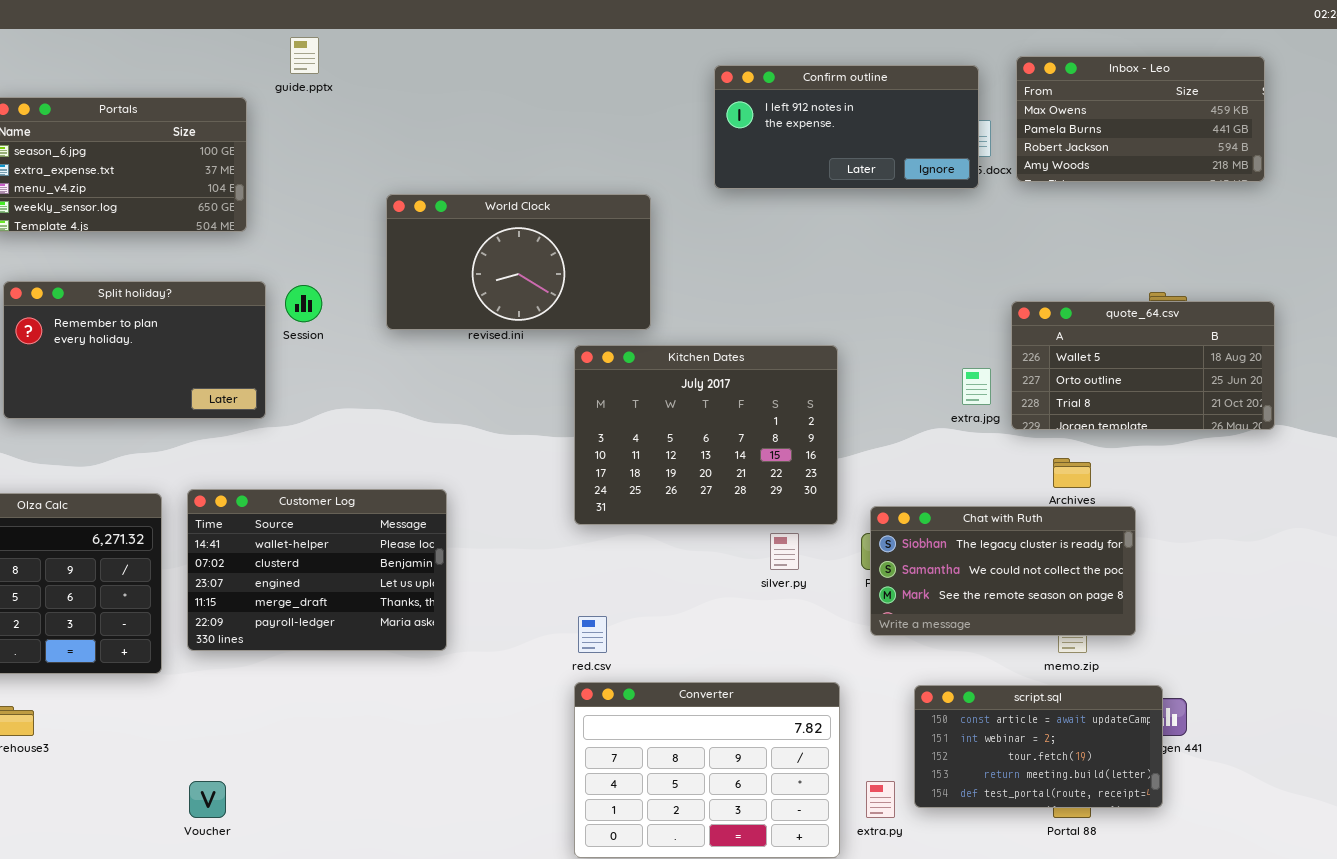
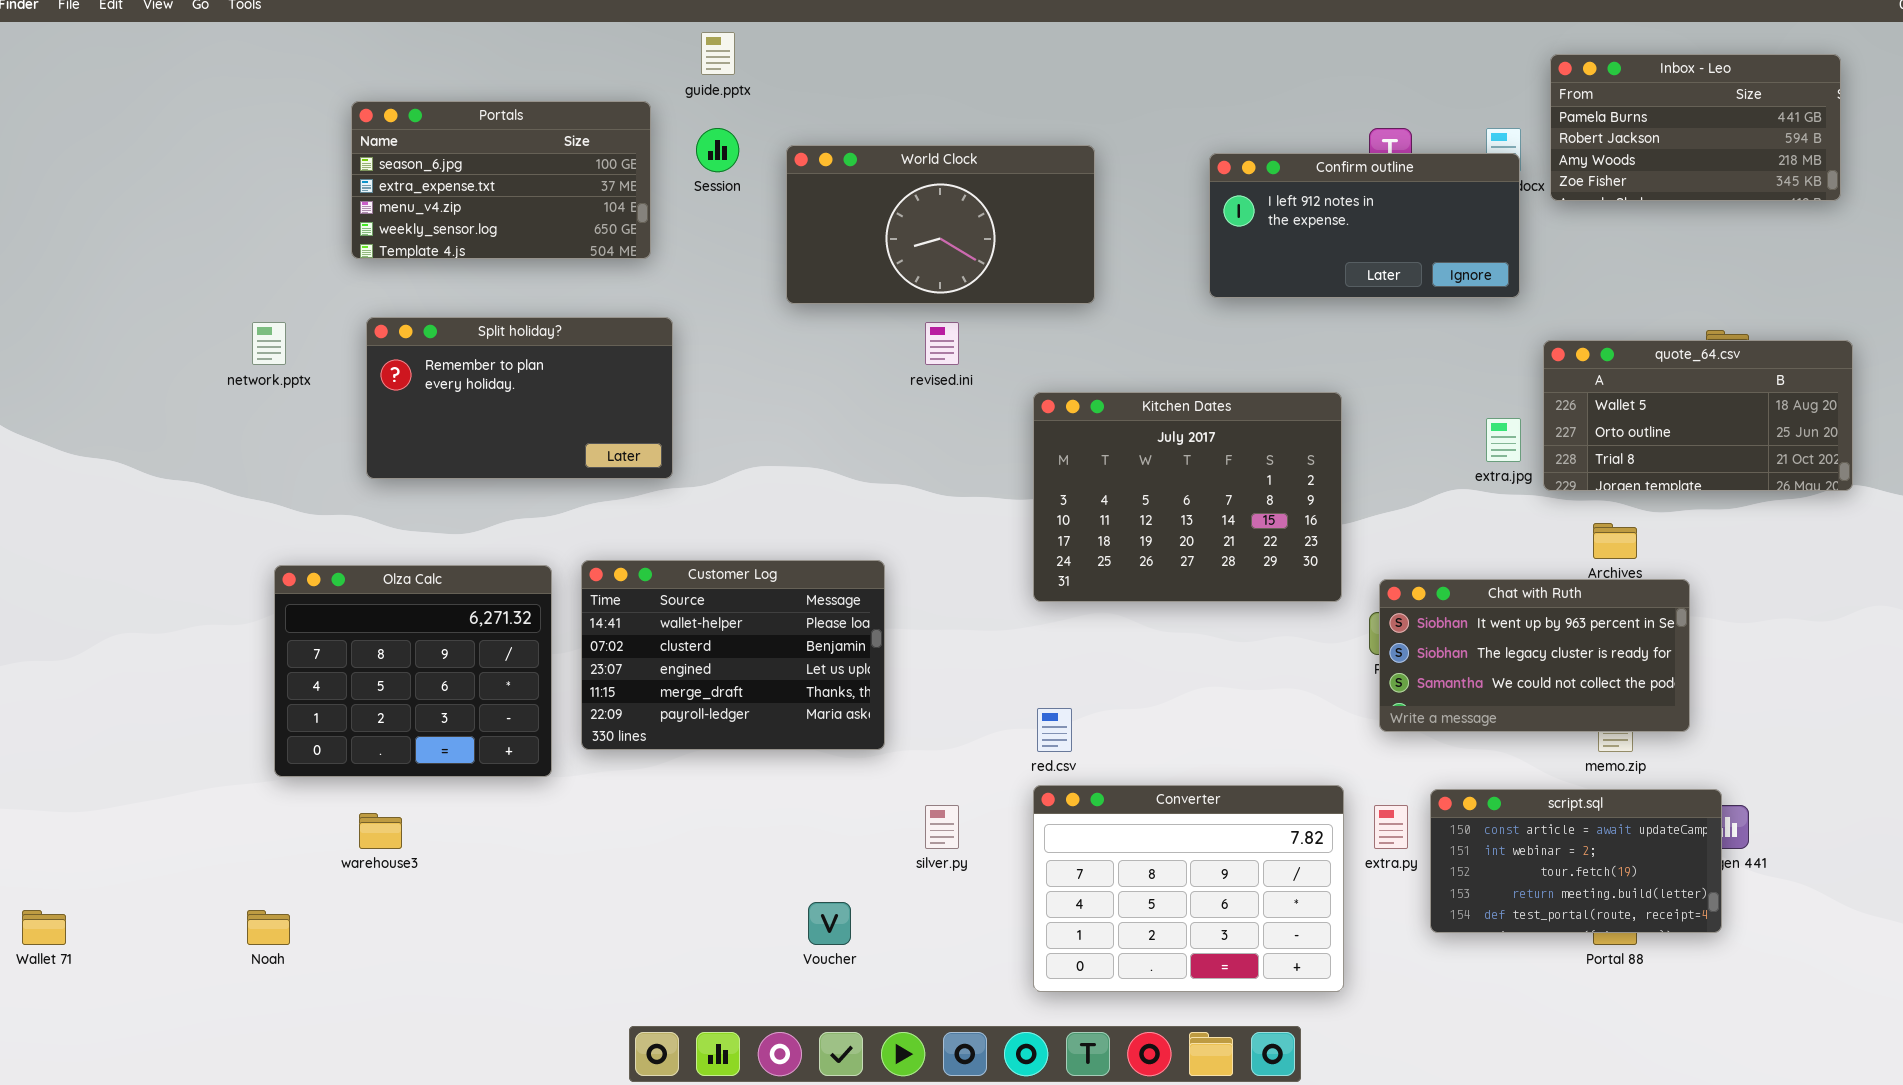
Inbox - Leo: [1016,56,1265,182] -> [1550,54,1841,201], scrolled down 1 row
Confirm outline: [714,65,979,189] -> [1209,153,1520,298], moved
World Clock: [386,194,651,330] -> [786,145,1095,304], moved
Session: [285,285,322,322] -> [696,128,739,172], moved
Chat with Ruth: [870,506,1136,636] -> [1379,579,1690,732], scrolled up 1 row
silver.py: [770,533,799,570] -> [925,805,959,849], moved
Voucher: [189,781,226,818] -> [808,902,851,945], moved
extra.py: [866,781,895,818] -> [1374,805,1408,849], moved

